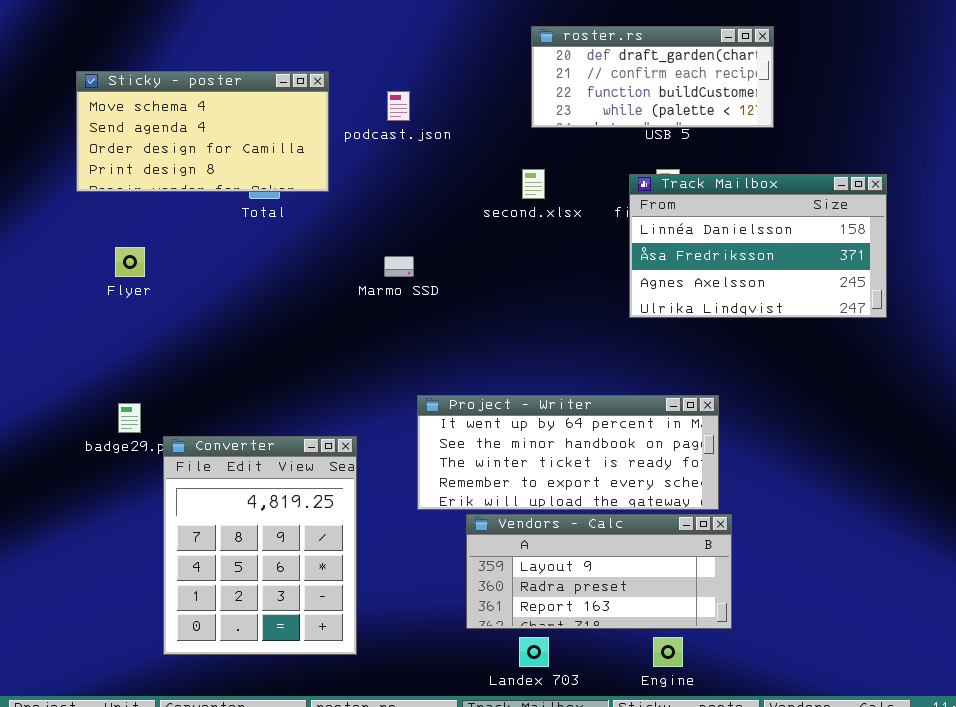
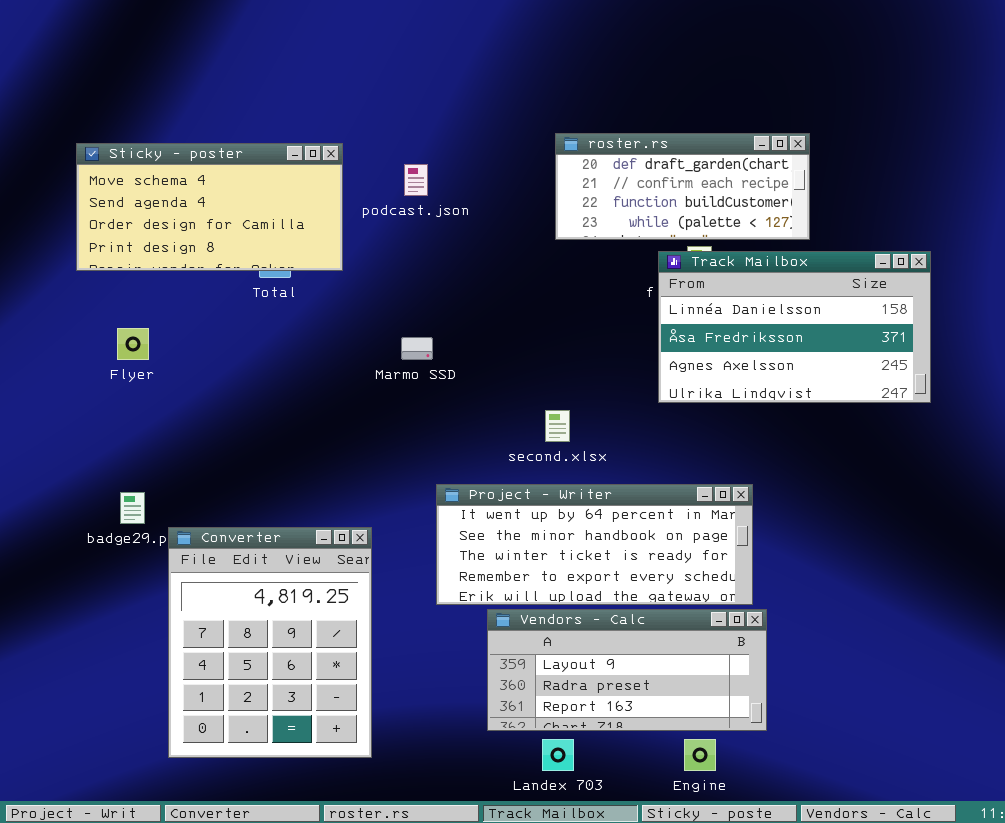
roster.rs: [531,26,774,128] -> [555,133,810,240], moved
second.xlsx: [522,169,545,199] -> [545,410,570,442], moved

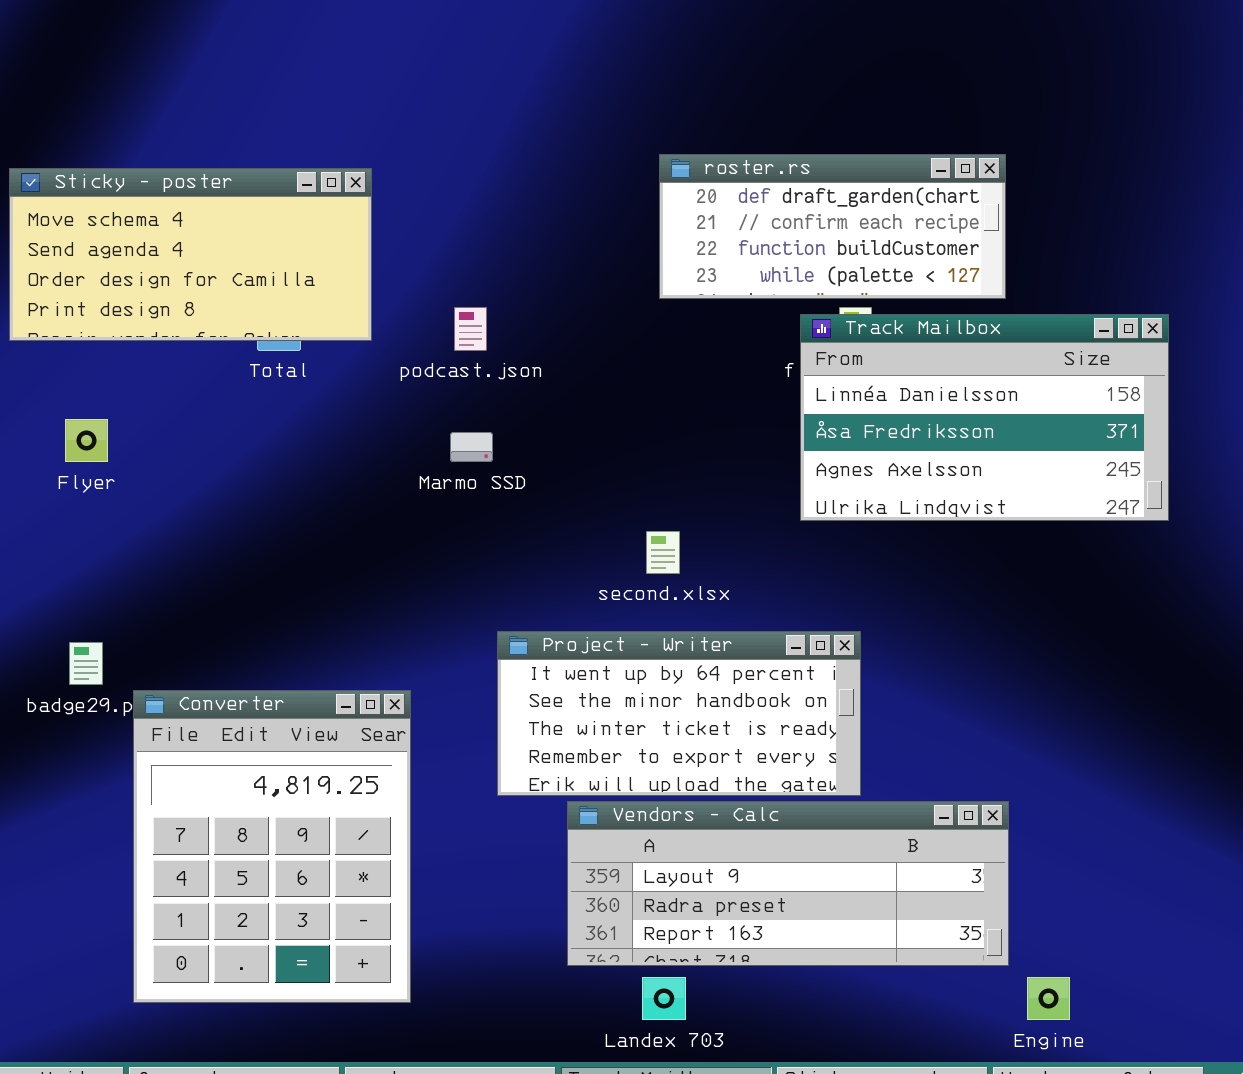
podcast.json: [404,164,428,196] -> [454,307,487,351], moved
Project - Writer: [436,484,753,605] -> [497,631,861,796], resized
Vendors - Calc: [487,609,767,731] -> [567,801,1009,966], resized
Engine: [684,739,716,771] -> [1027,977,1070,1020], moved

